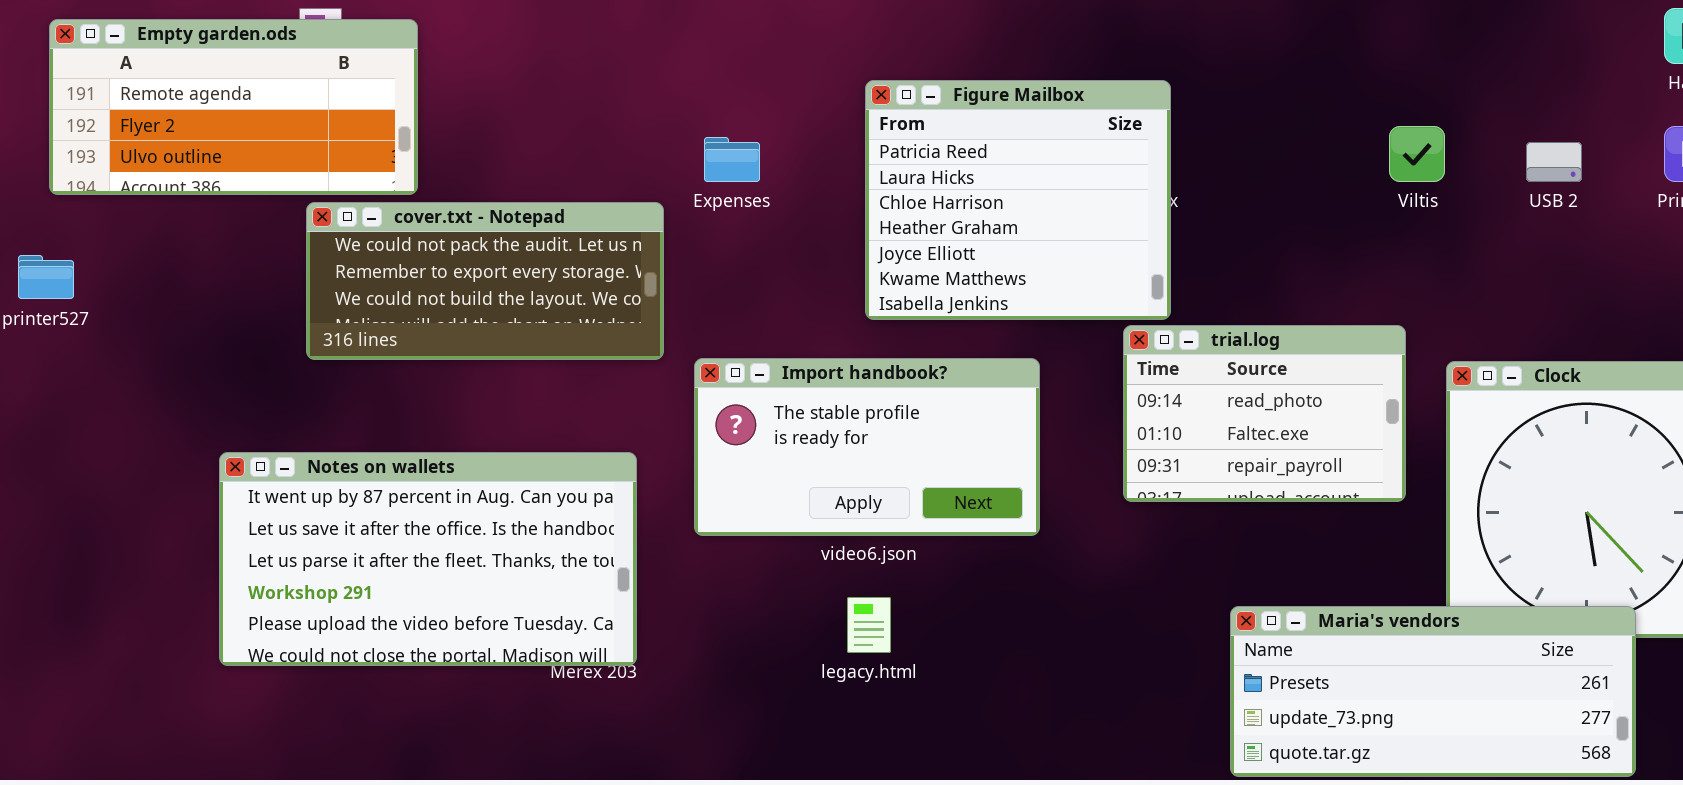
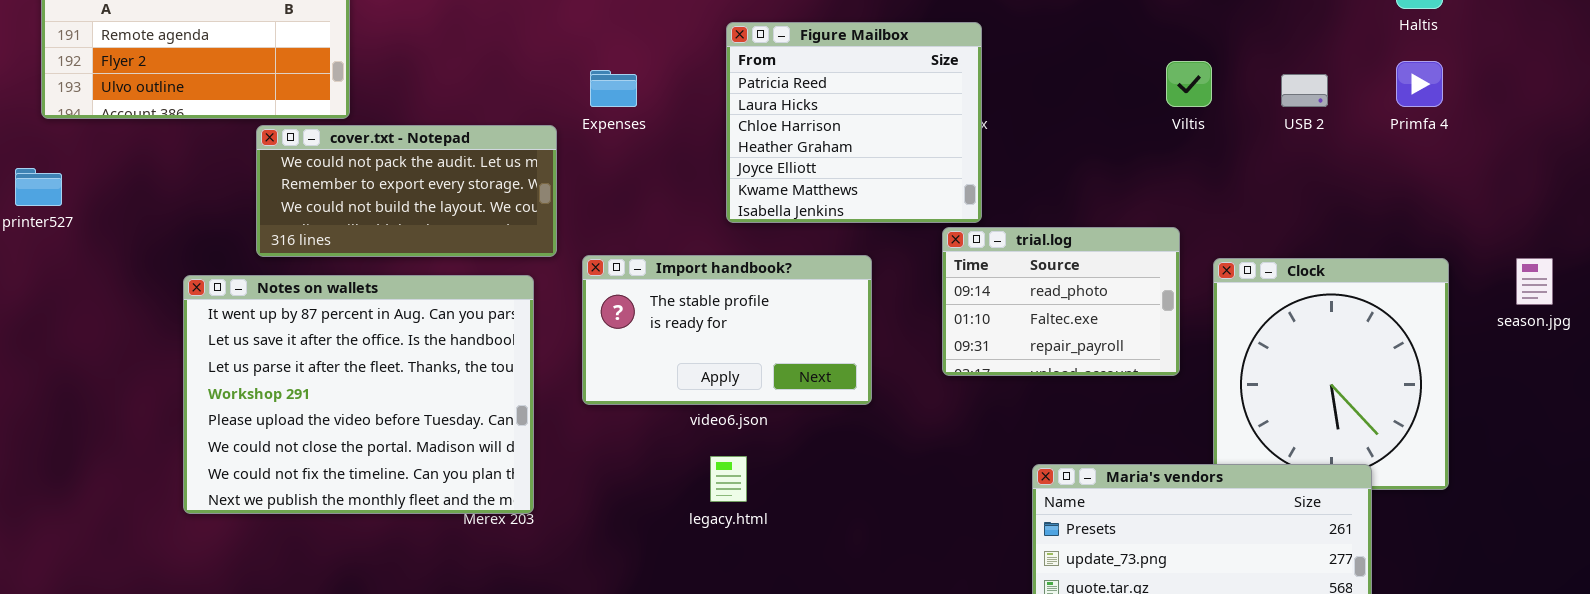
Notes on wallets: [219,452,637,666] -> [183,275,534,514], resized

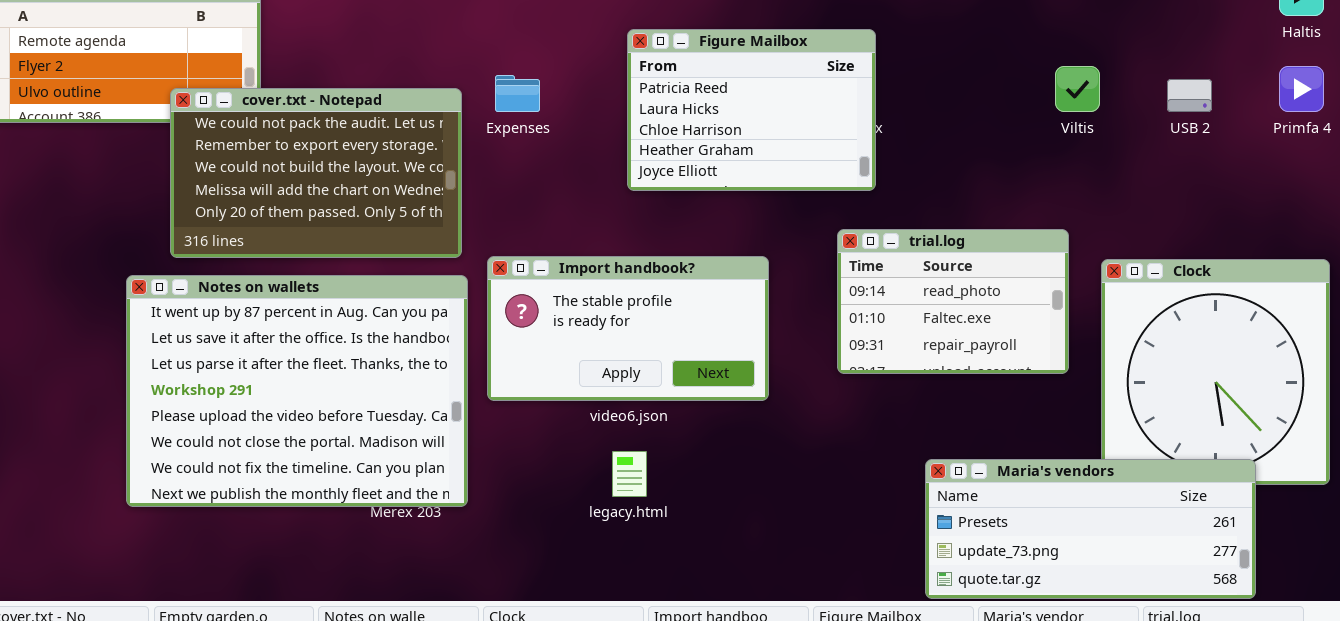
Figure Mailbox: [726,22,982,223] -> [627,29,876,191], resized
cover.txt - Notepad: [256,125,557,257] -> [170,88,462,258], resized
Notes on wallets: [183,275,534,514] -> [126,275,468,507], moved

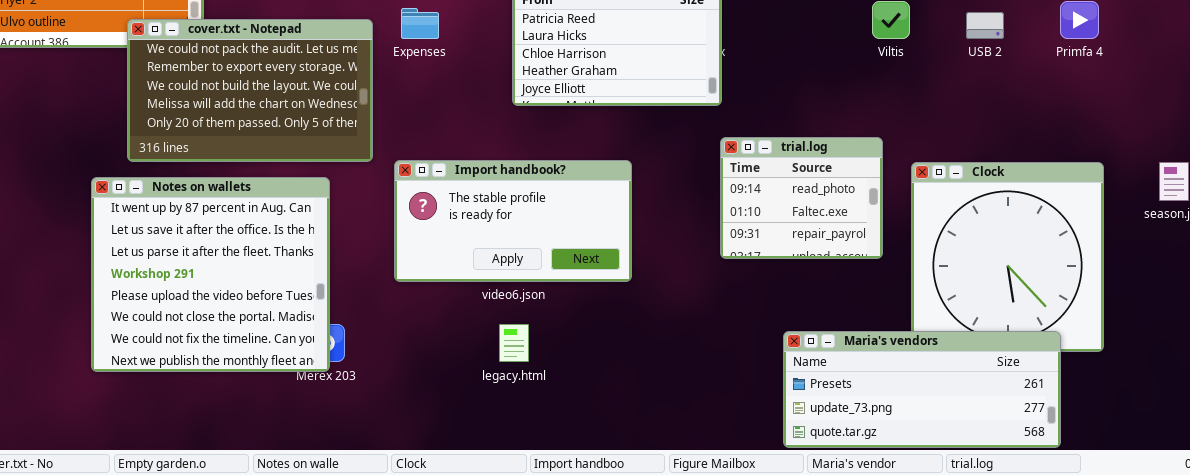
trial.log: [837,229,1069,374] -> [720,137,883,259], resized
Notes on wallets: [126,275,468,507] -> [91,177,330,372], resized
Maria's vendors: [925,459,1256,599] -> [783,331,1061,448], moved

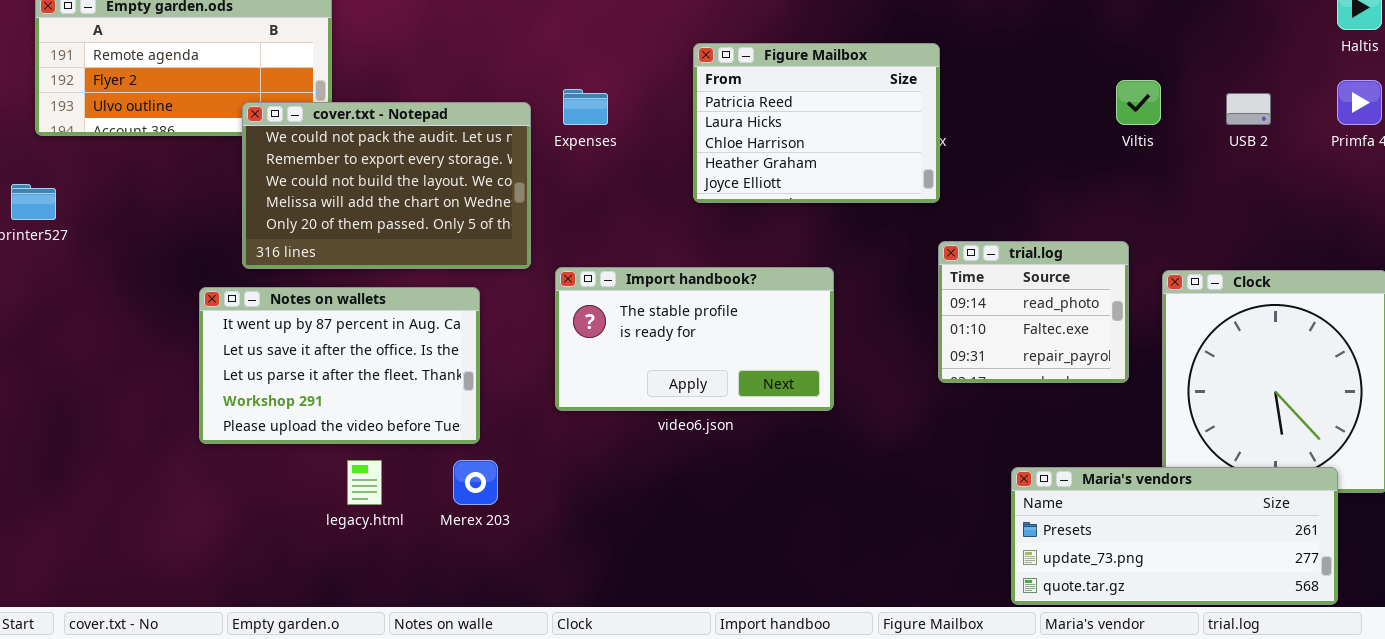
Notes on wallets: [91,177,330,372] -> [199,287,480,444], resized
legacy.html: [499,324,529,362] -> [347,460,382,505], moved

